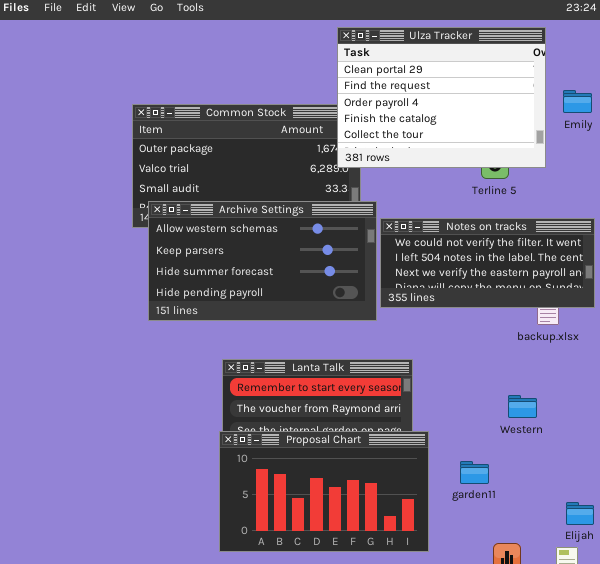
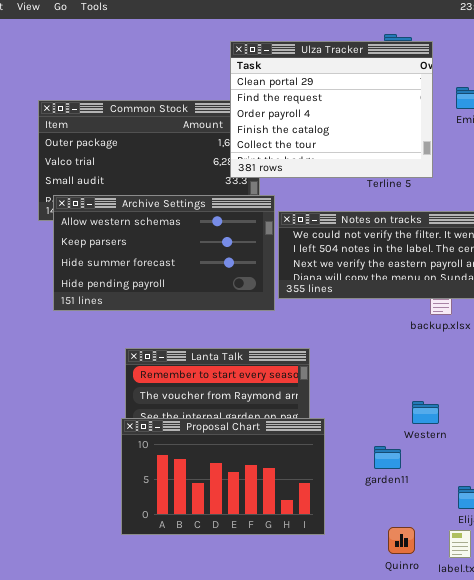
Ulza Tracker: [337,27,546,168] -> [230,41,433,178], moved
Western: [508,395,537,418] -> [412,401,439,424], moved
garden11: [460,461,489,484] -> [374,446,401,469], moved

